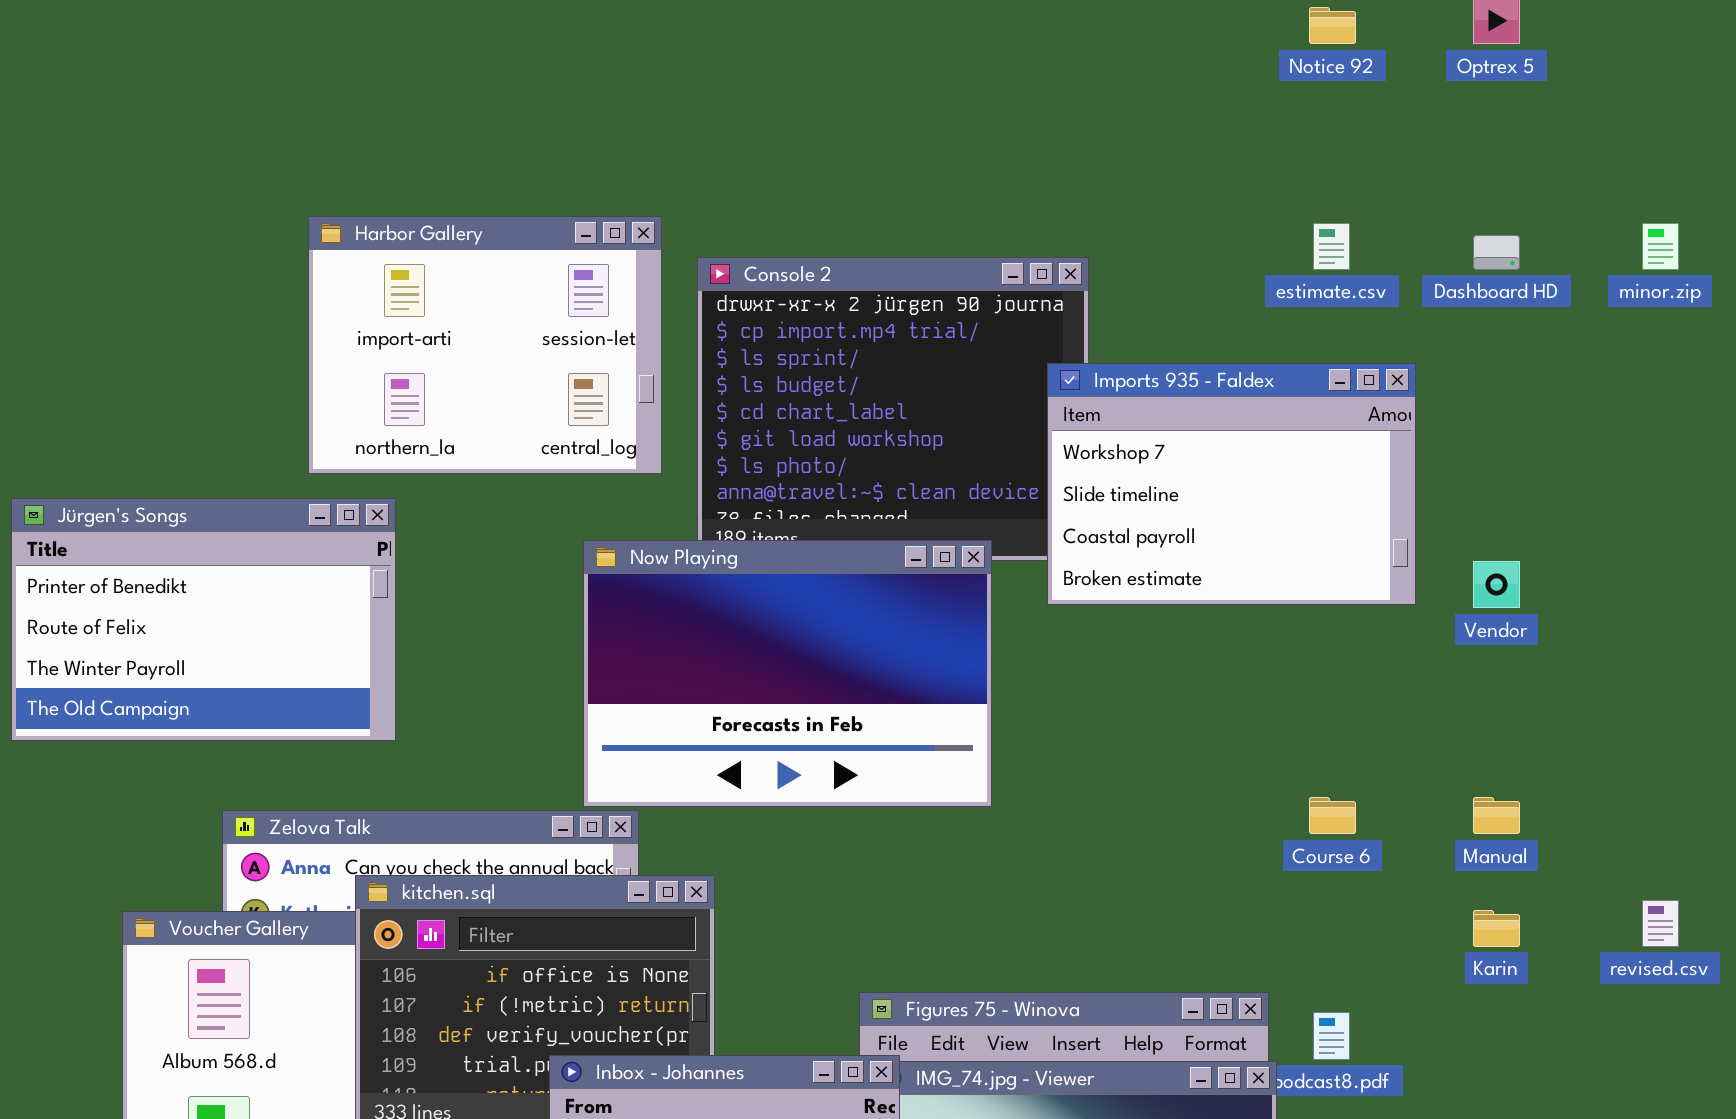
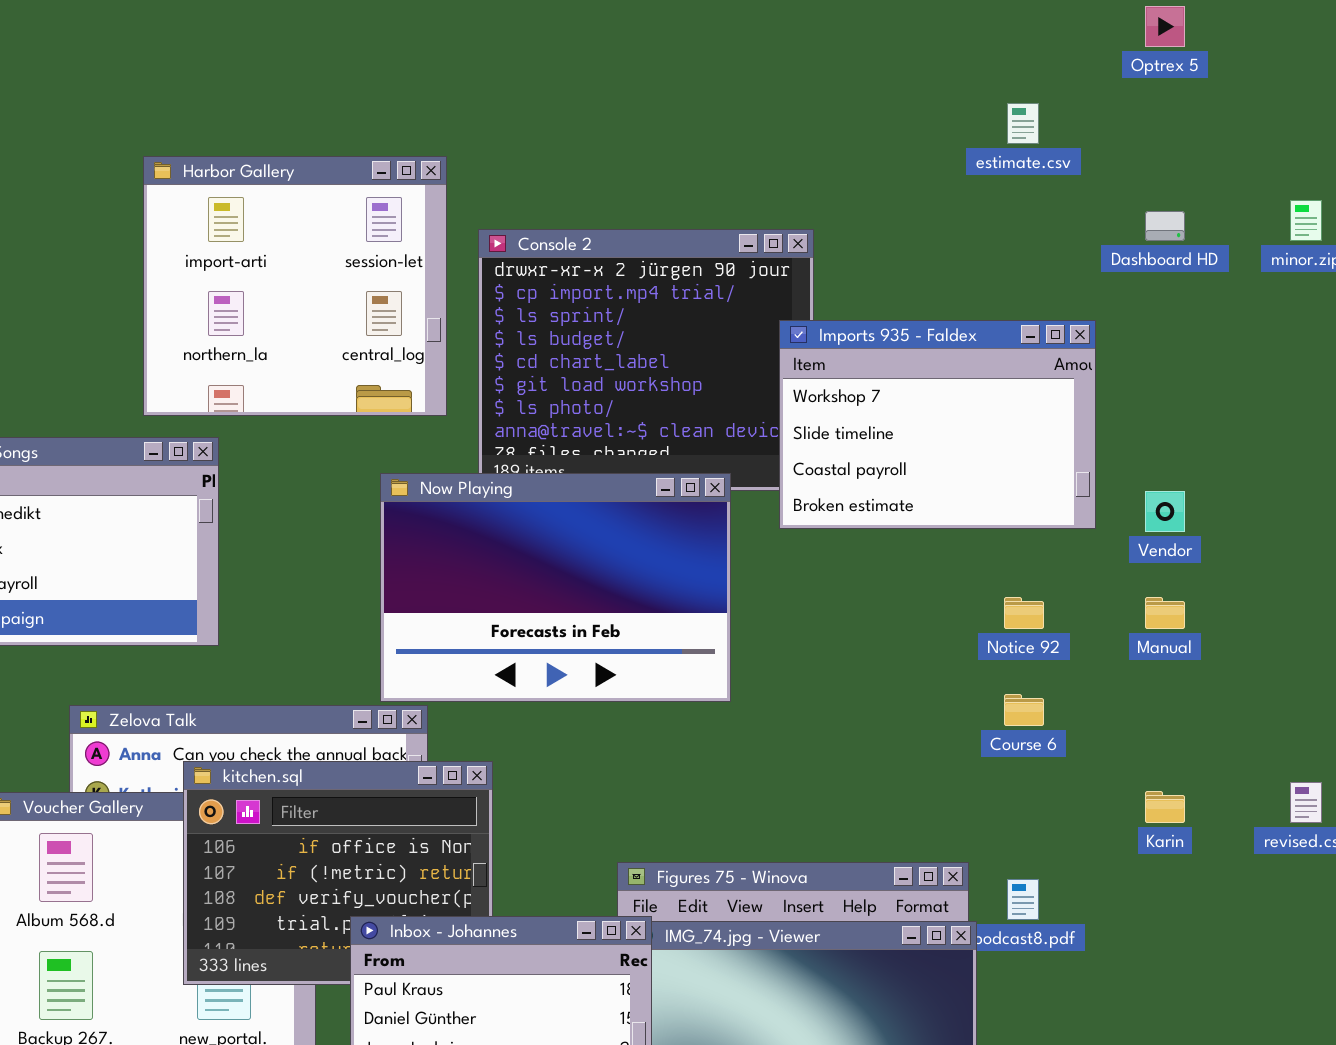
Notice 92: [1309,7,1356,44] -> [1004,597,1044,629], moved
Harbor Gallery: [308,216,662,474] -> [143,156,447,416], resized
estimate.csv: [1313,223,1350,270] -> [1007,103,1039,144], moved
Manual: [1473,797,1520,834] -> [1145,597,1185,629], moved

